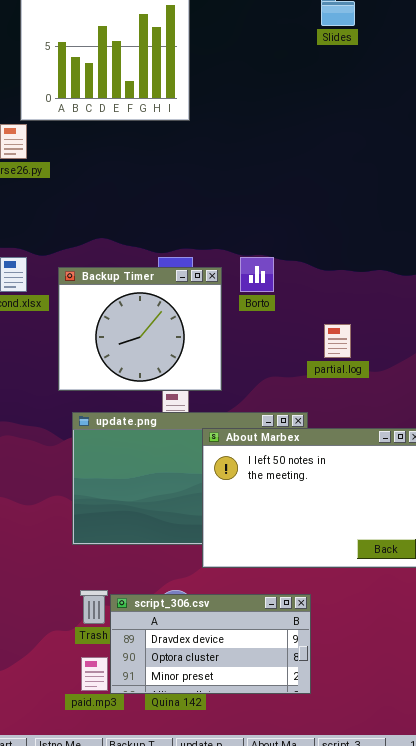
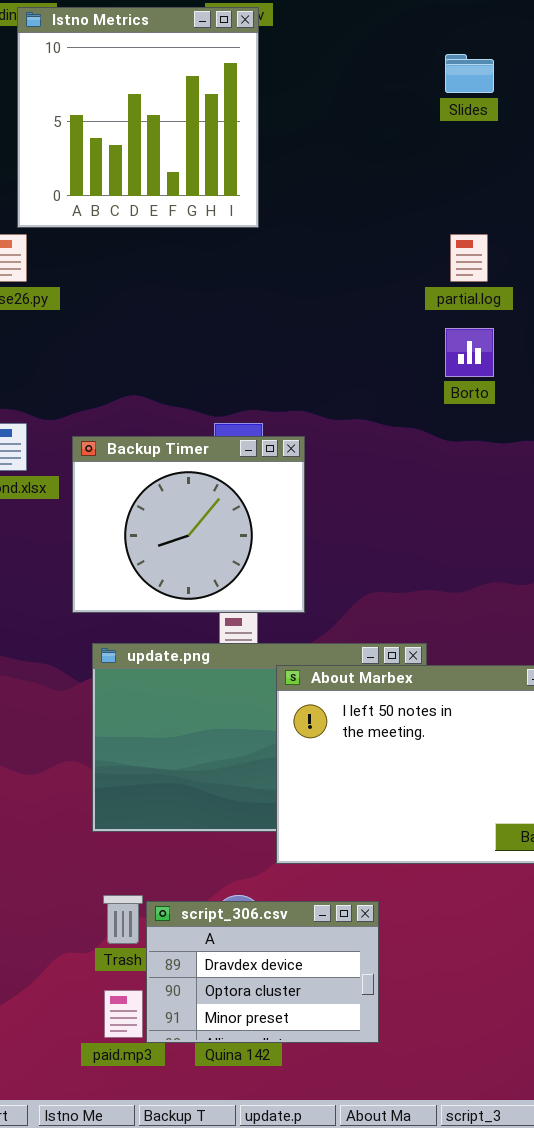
Borto: [240,257,274,292] -> [445,328,494,377], moved
partial.log: [324,324,351,358] -> [450,234,488,282], moved
script_306.csv: [110,594,311,694] -> [146,901,379,1043], resized

